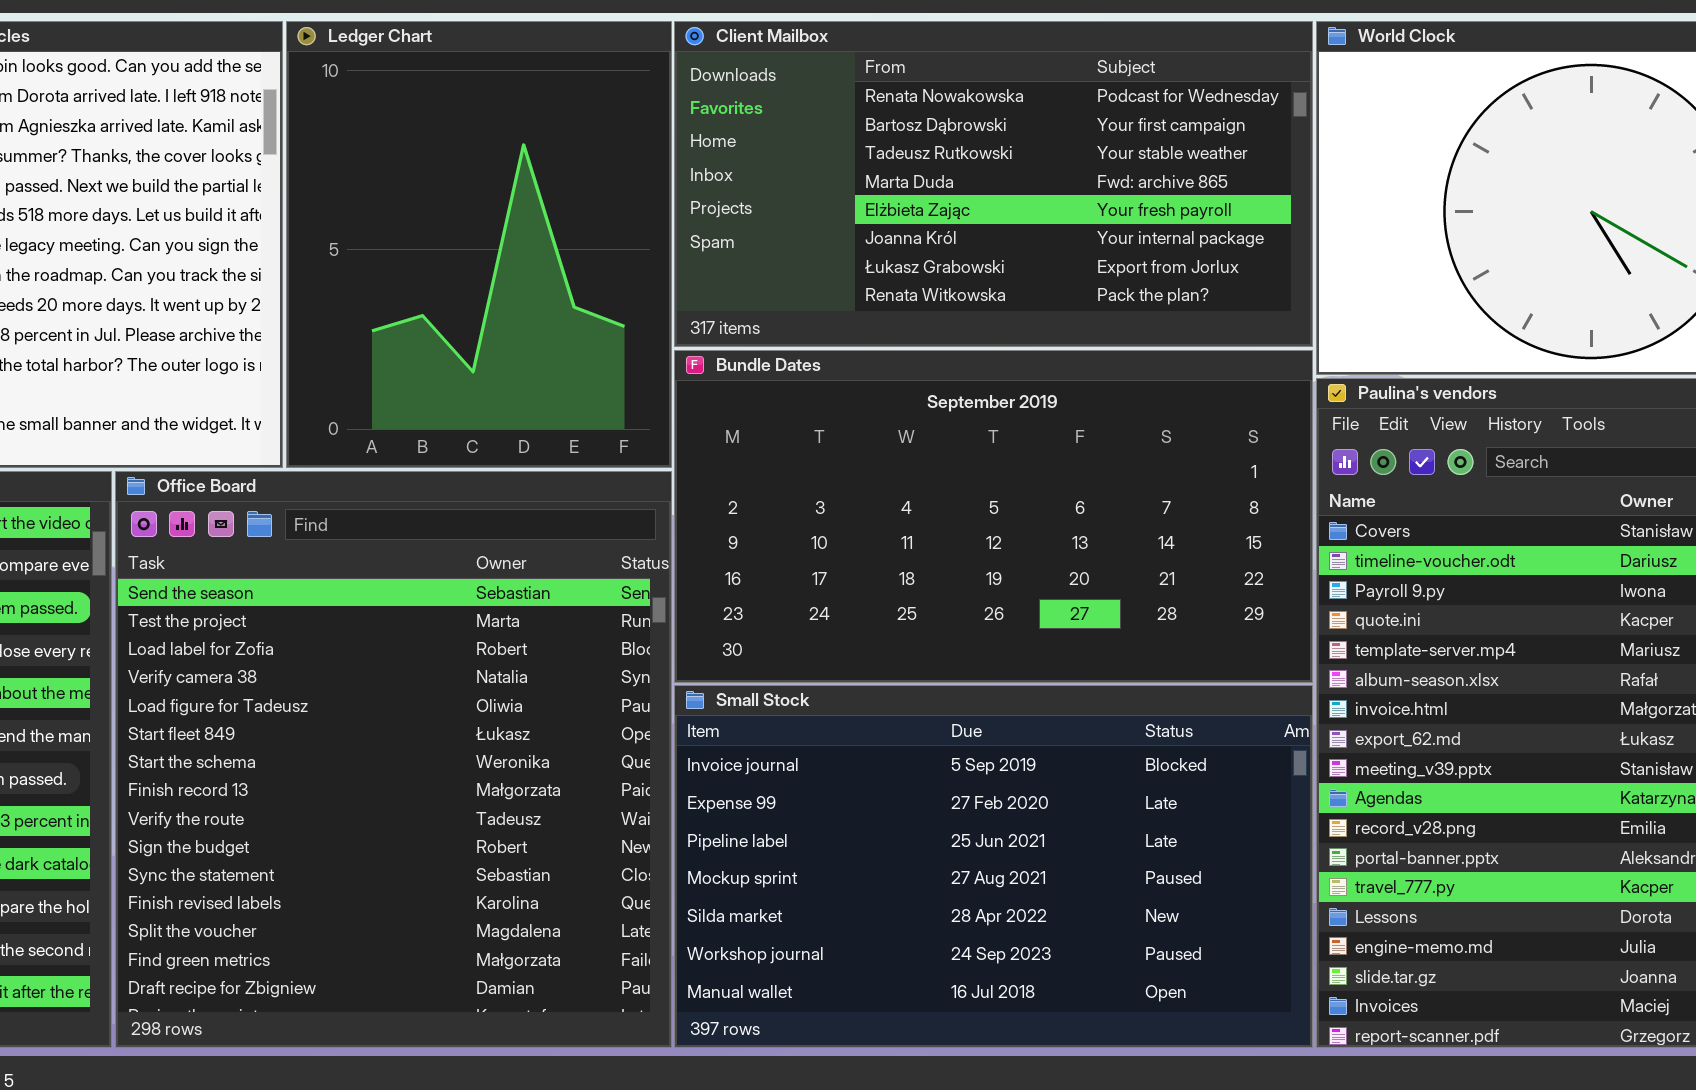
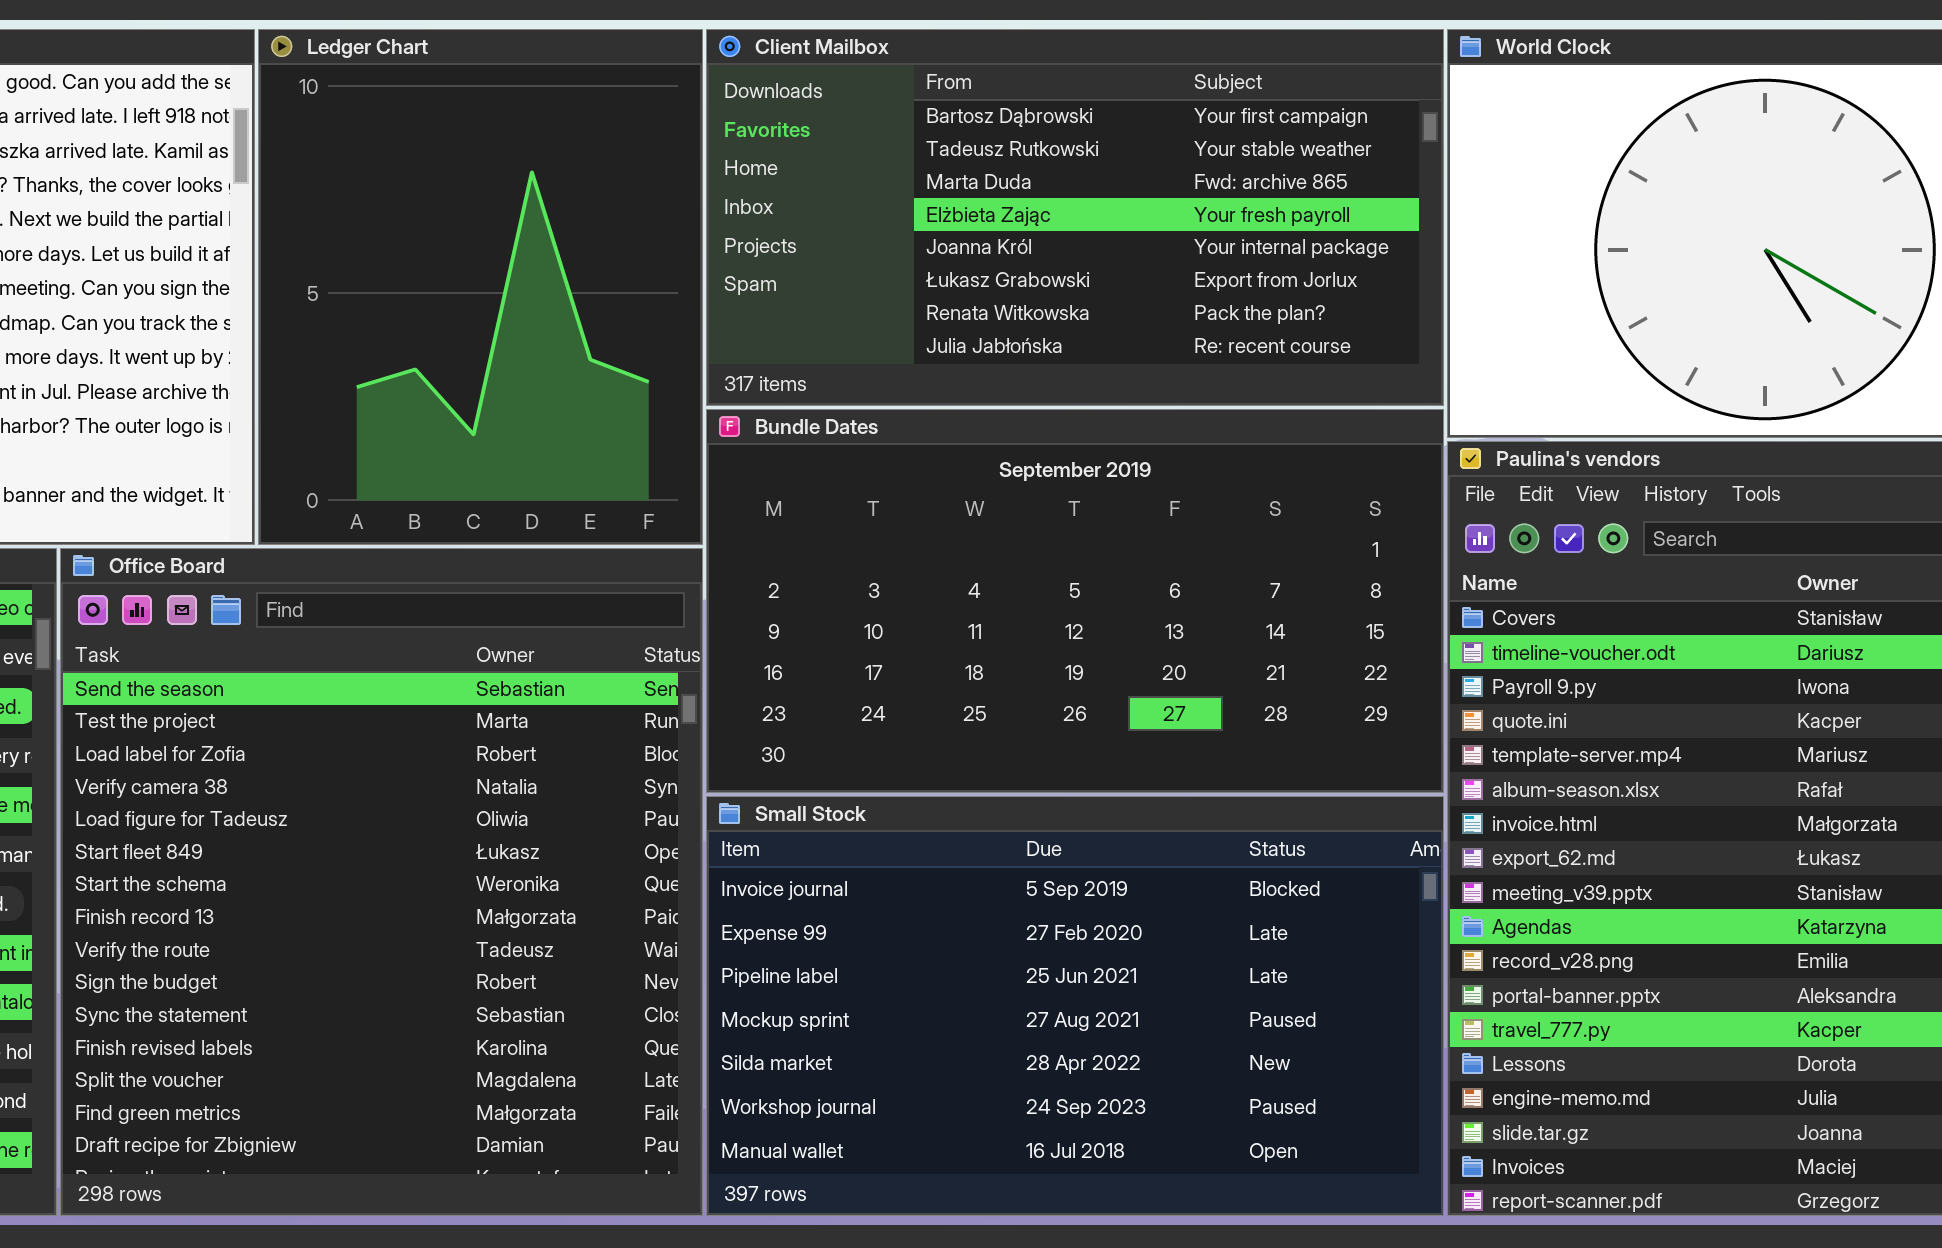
Client Mailbox: [674,21,1313,347] -> [706,29,1444,406], scrolled down 1 row

